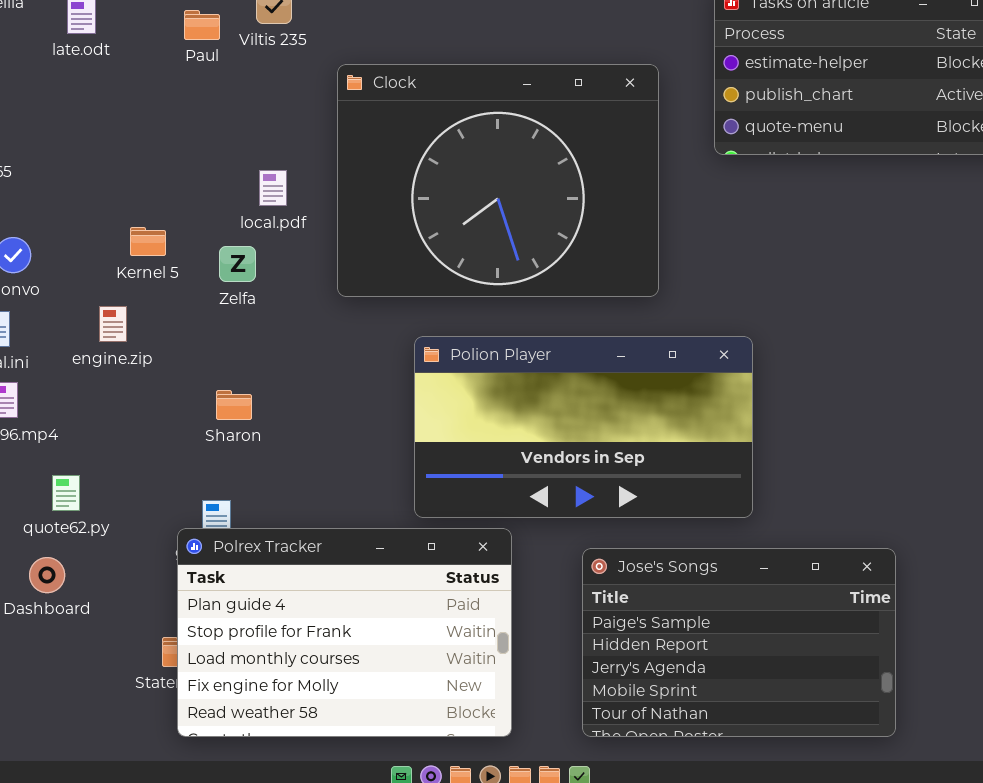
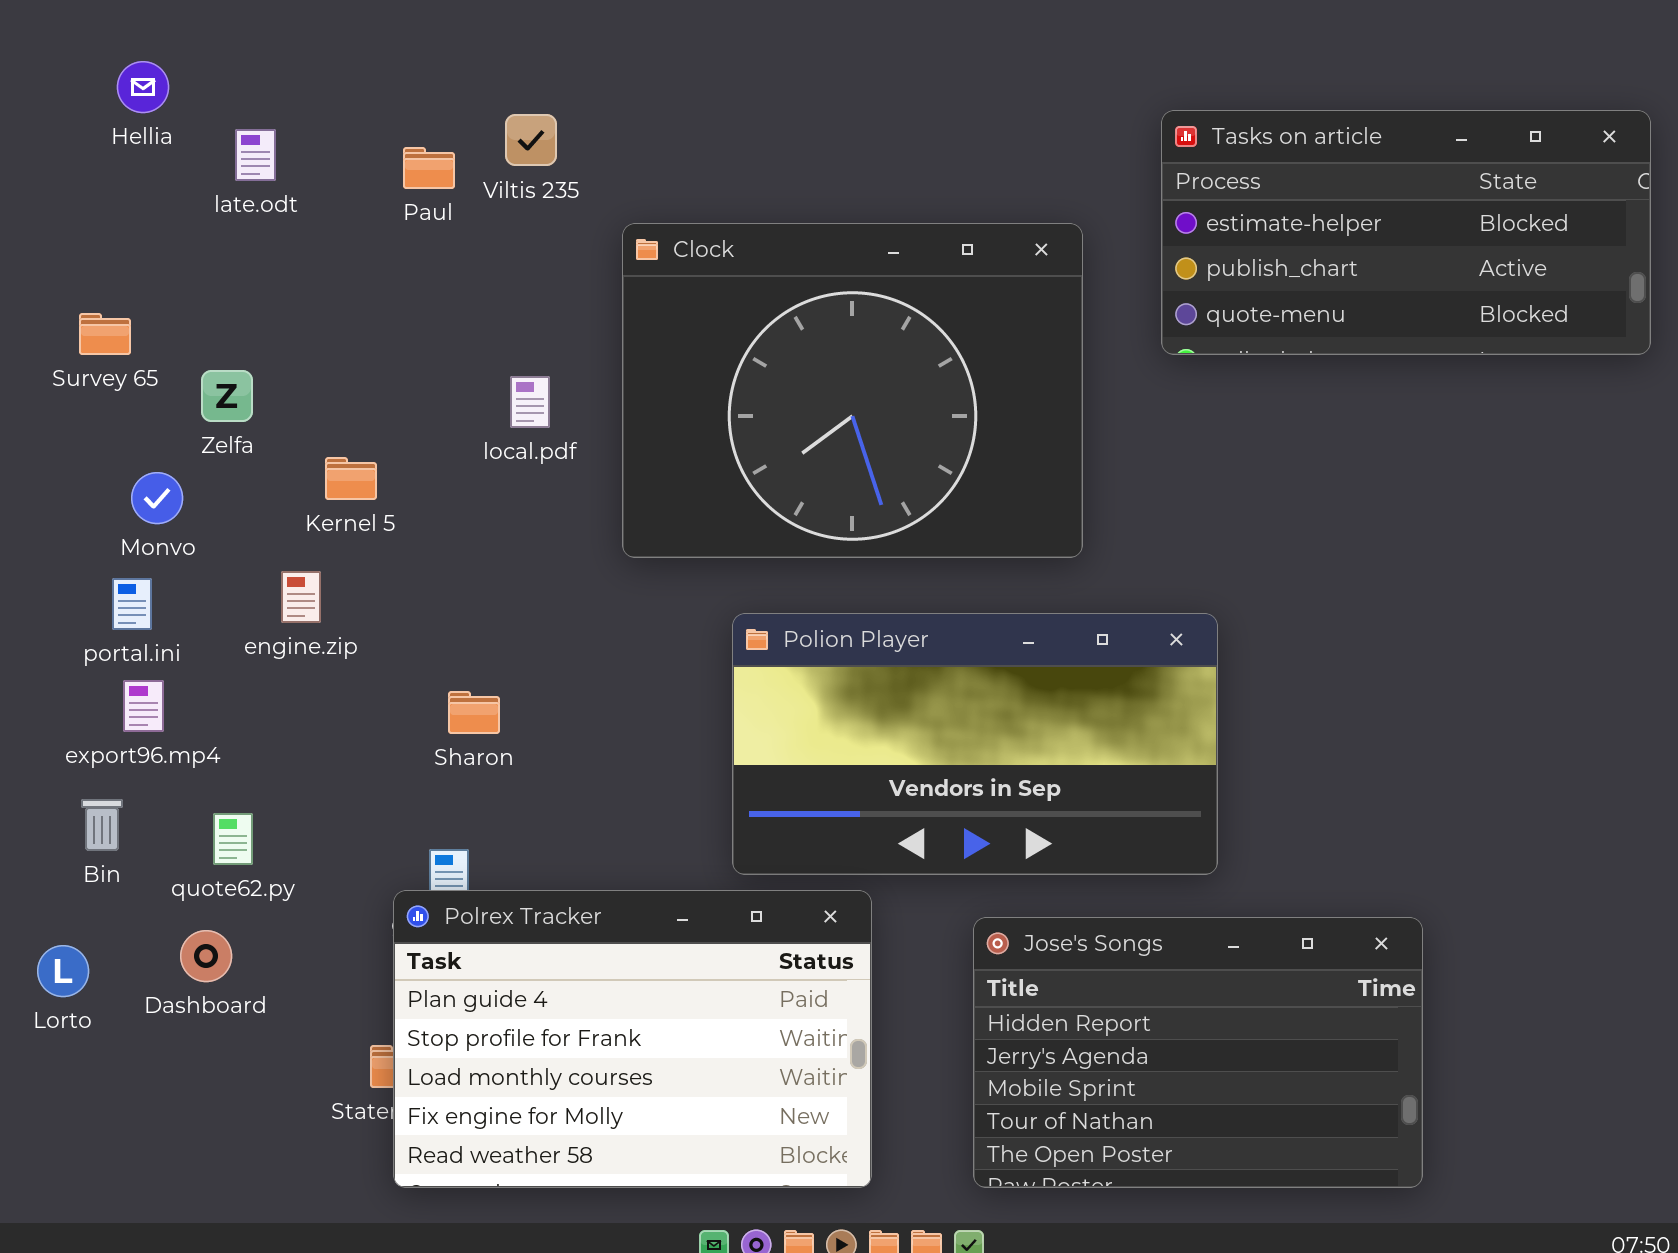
Zelfa: [219,246,256,282] -> [201,370,253,422], moved
Jose's Songs: [582,548,896,737] -> [973,917,1423,1188], scrolled down 1 row

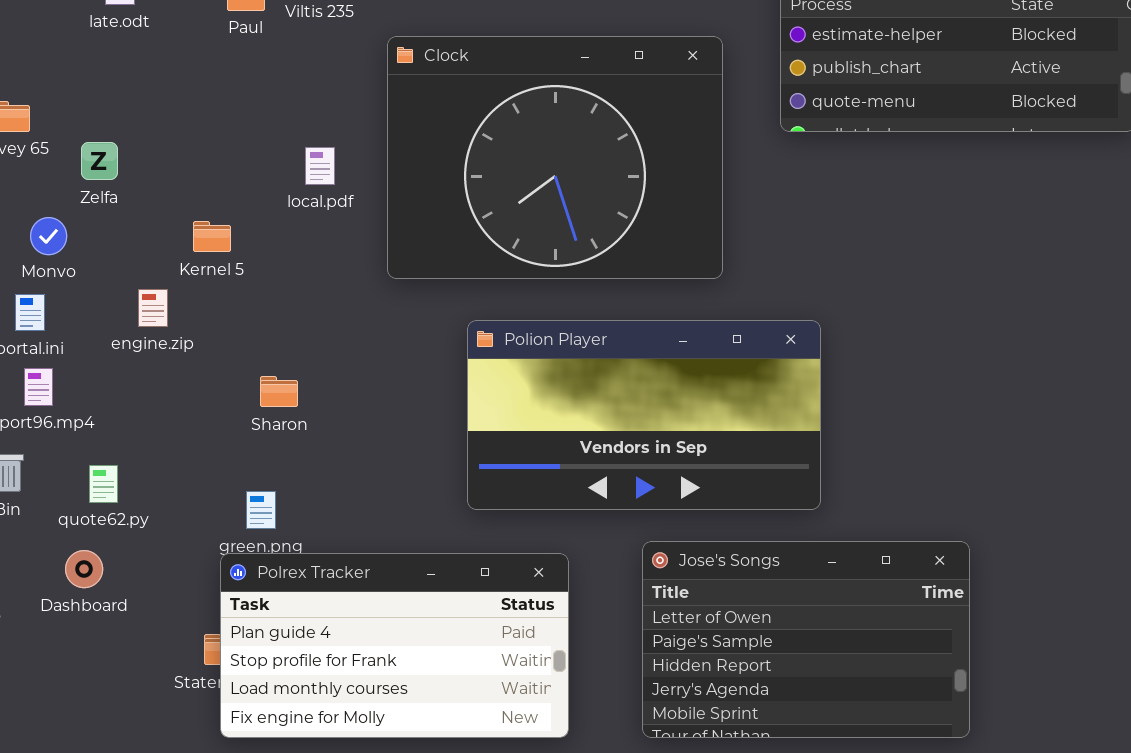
Kernel 5: [325,457,377,500] -> [193,221,231,252], moved
Polrex Tracker: [393,890,872,1188] -> [220,553,569,738], resized
Jose's Songs: [973,917,1423,1188] -> [642,541,970,738], scrolled up 2 rows

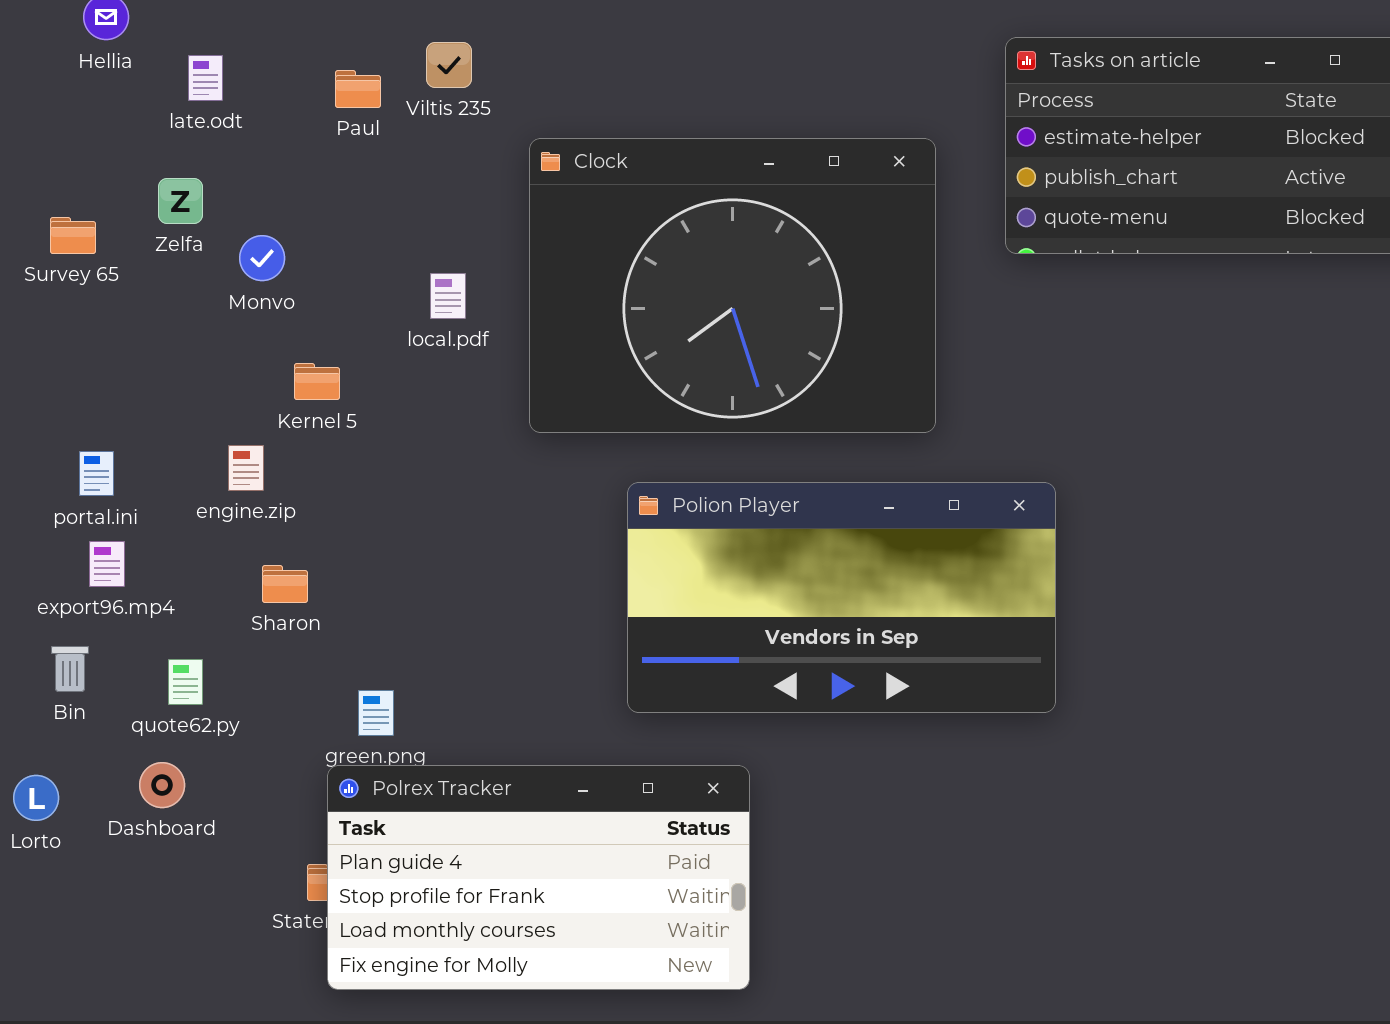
Zelfa: [81,142,118,180] -> [158,178,203,224], moved
Monvo: [30,217,67,255] -> [239,235,285,281], moved
Sharon: [260,376,298,407] -> [262,565,308,603], moved
Jose's Songs: [642,541,970,738] -> none, closed

